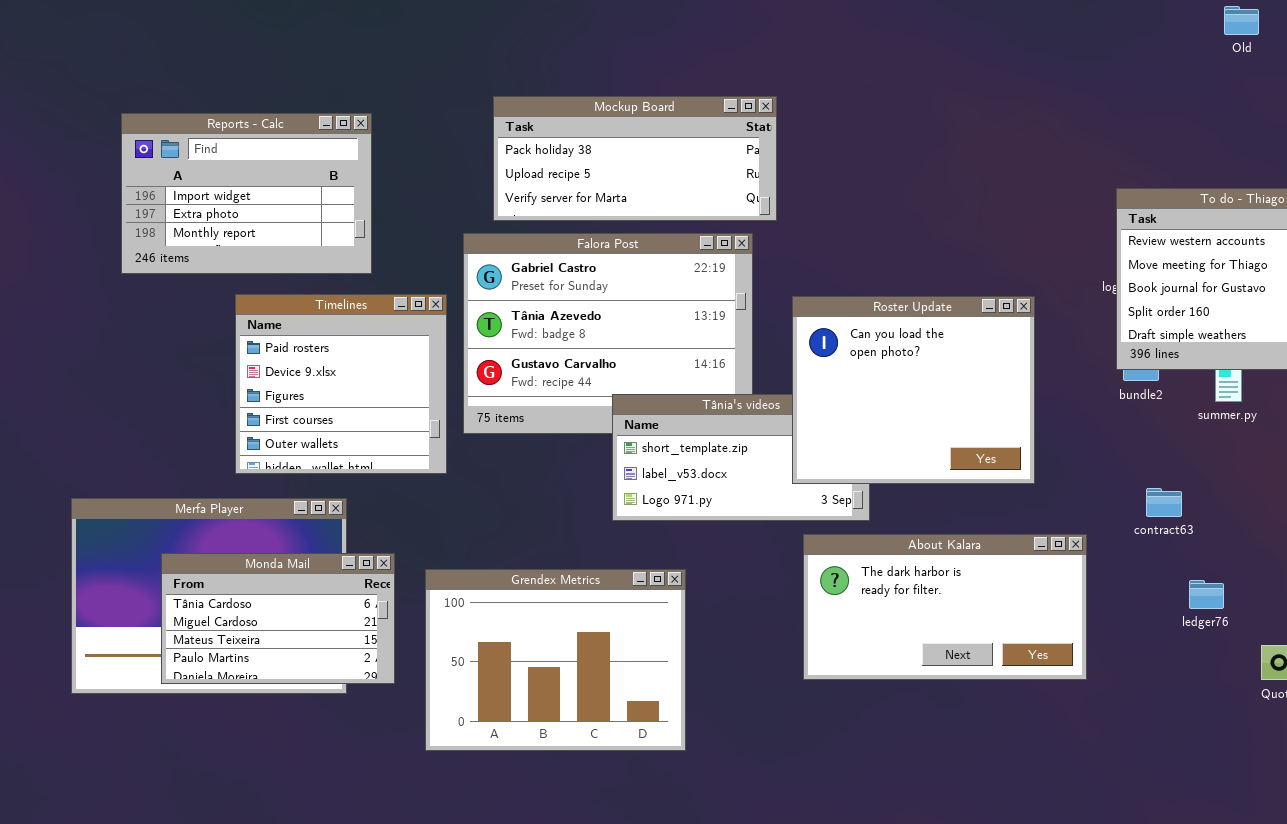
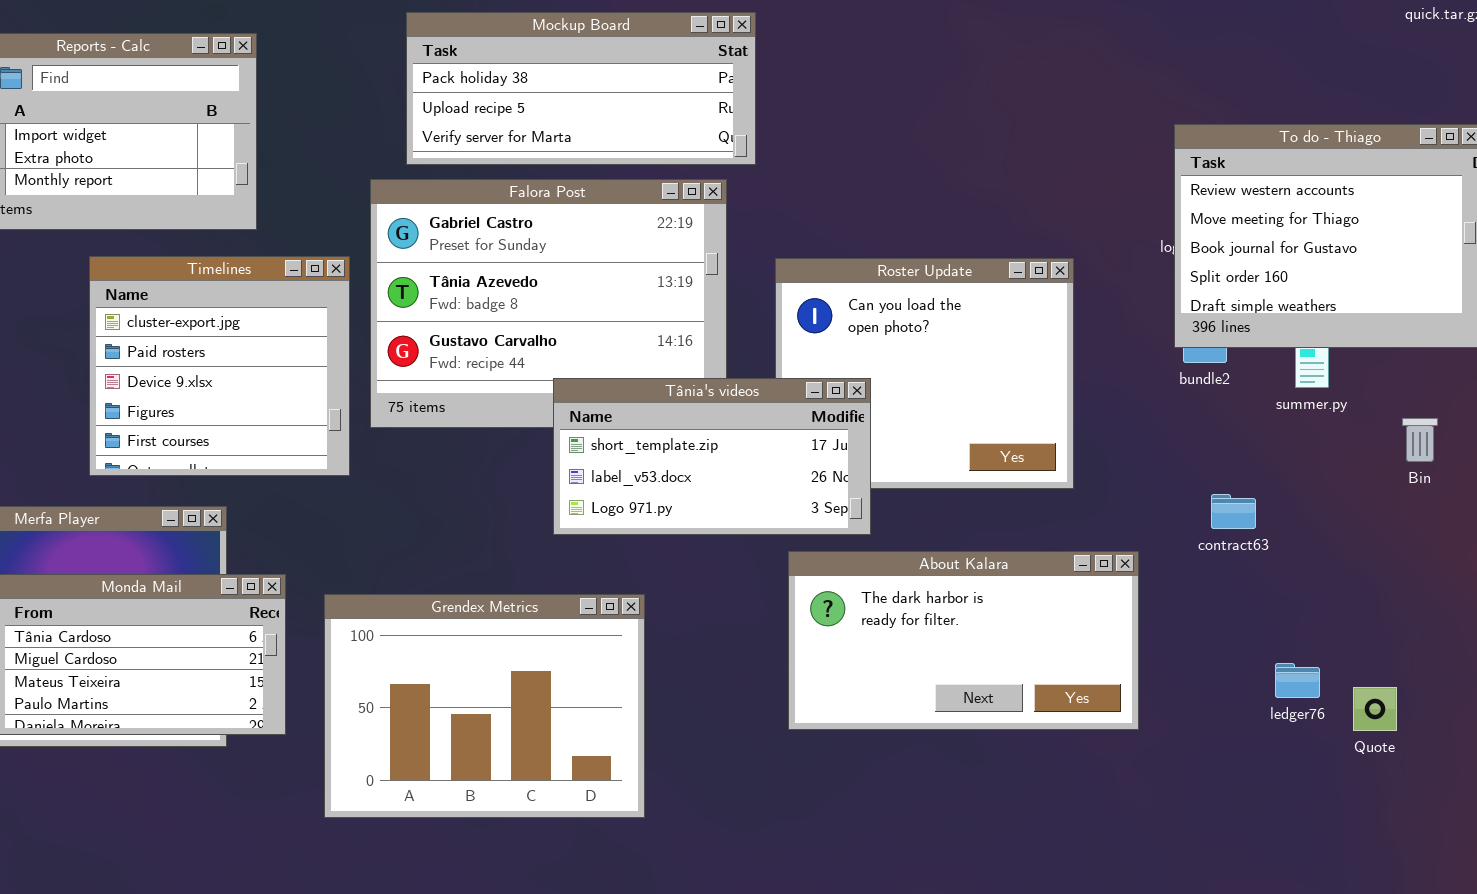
Timelines: [235,294,447,474] -> [89,256,350,476], scrolled up 1 row
Tânia's videos: [612,394,870,521] -> [553,378,871,535], raised
ledger76: [1189,580,1224,609] -> [1275,663,1320,698], moved

